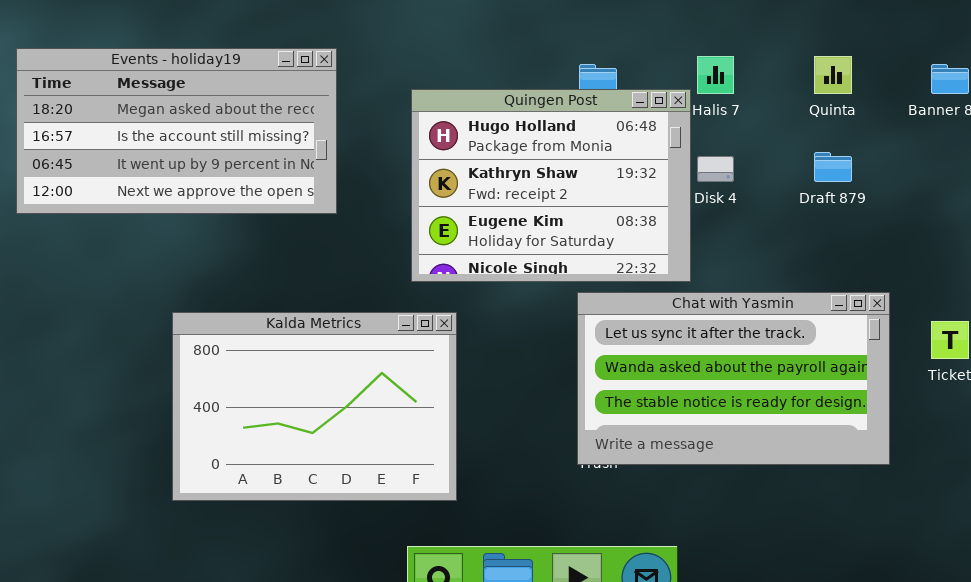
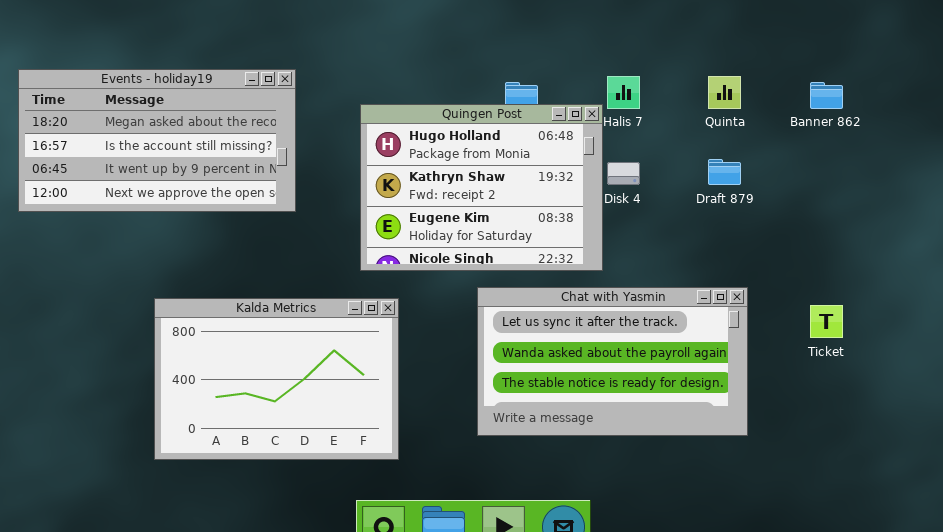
Chat with Yasmin: [577,292,890,465] -> [477,287,748,436], moved

